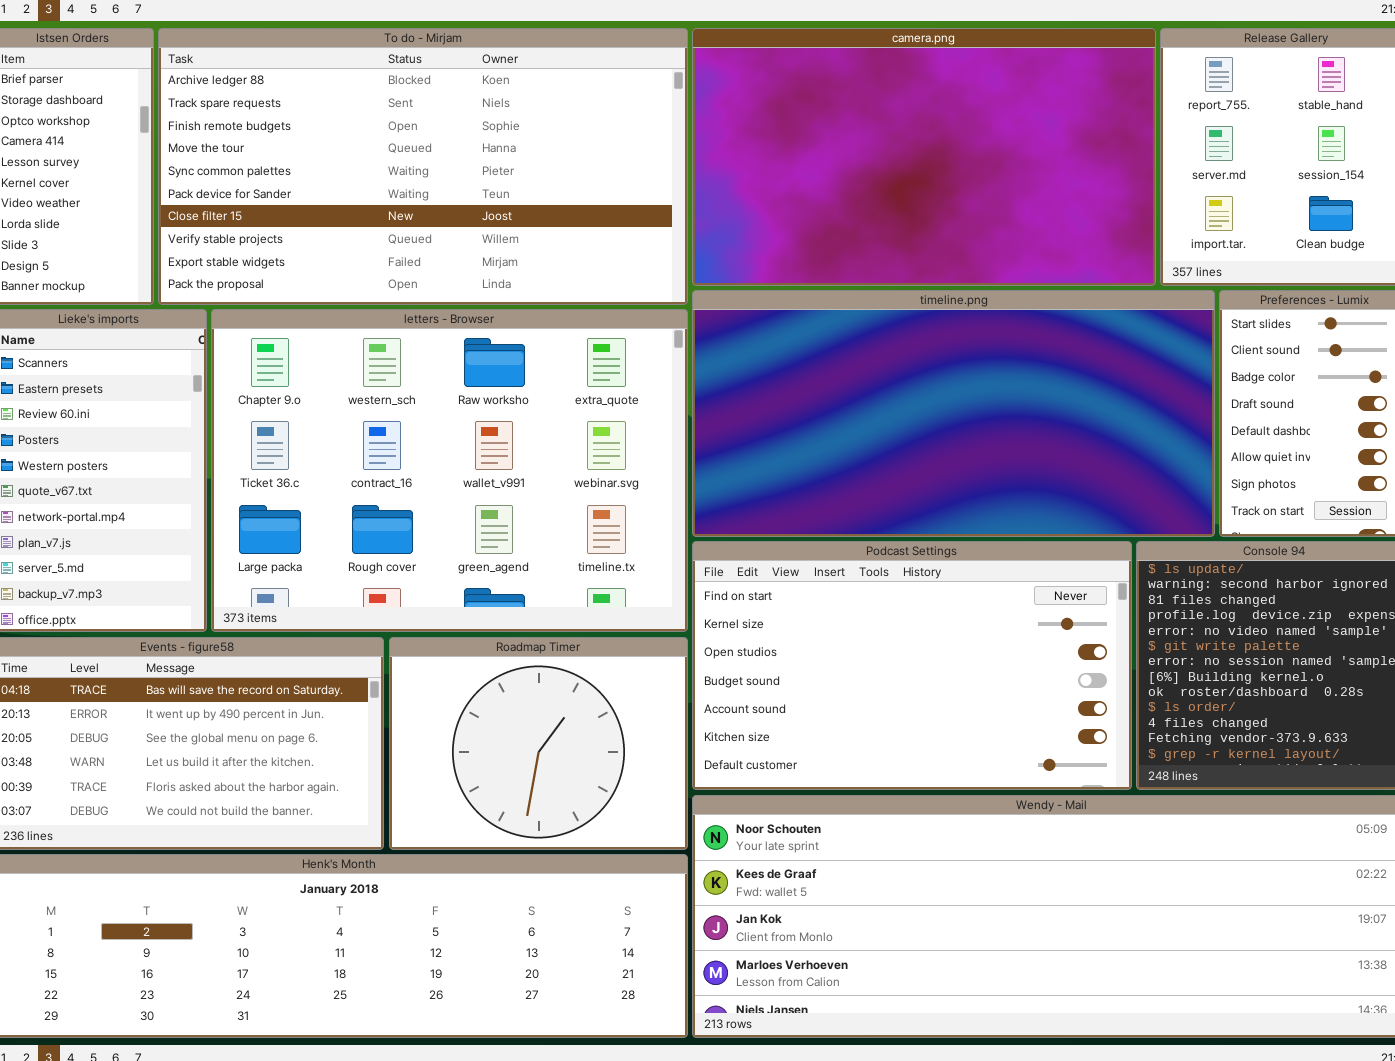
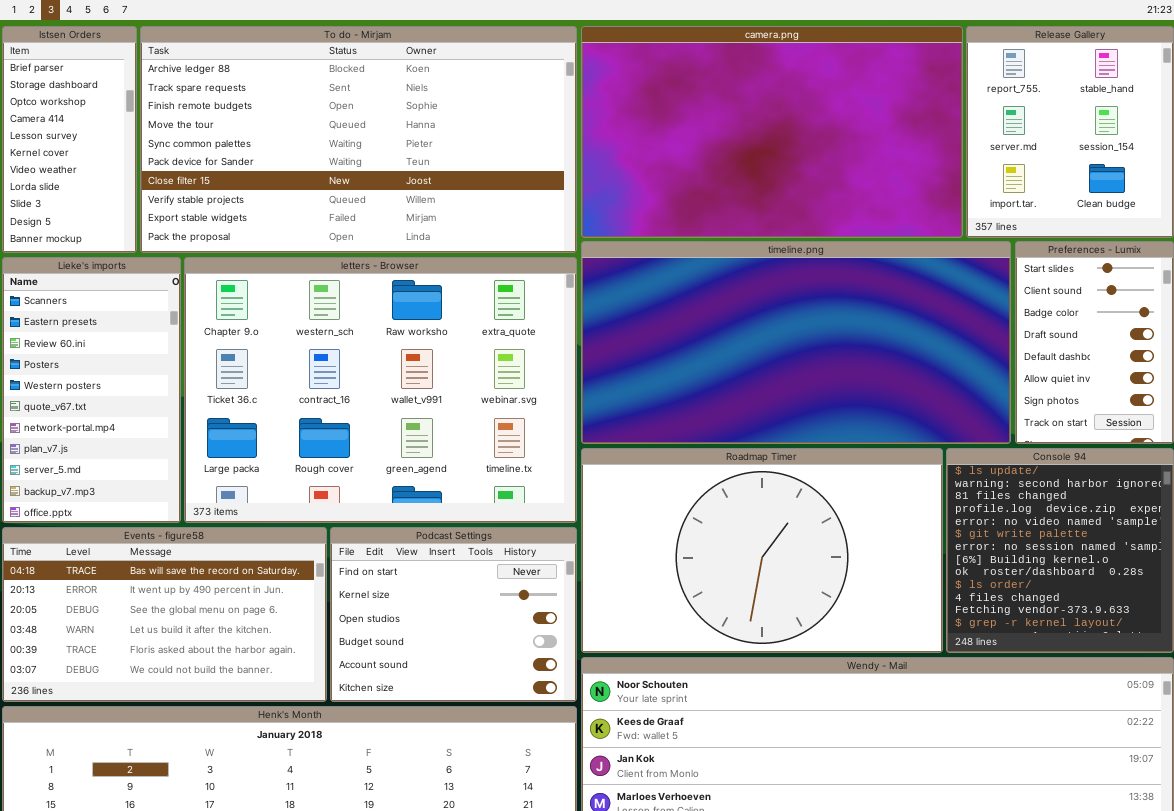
Podcast Settings: [692,541,1132,790] -> [330,527,577,702], moved, resized
Roadmap Timer: [389,637,688,850] -> [581,448,943,653], moved, resized

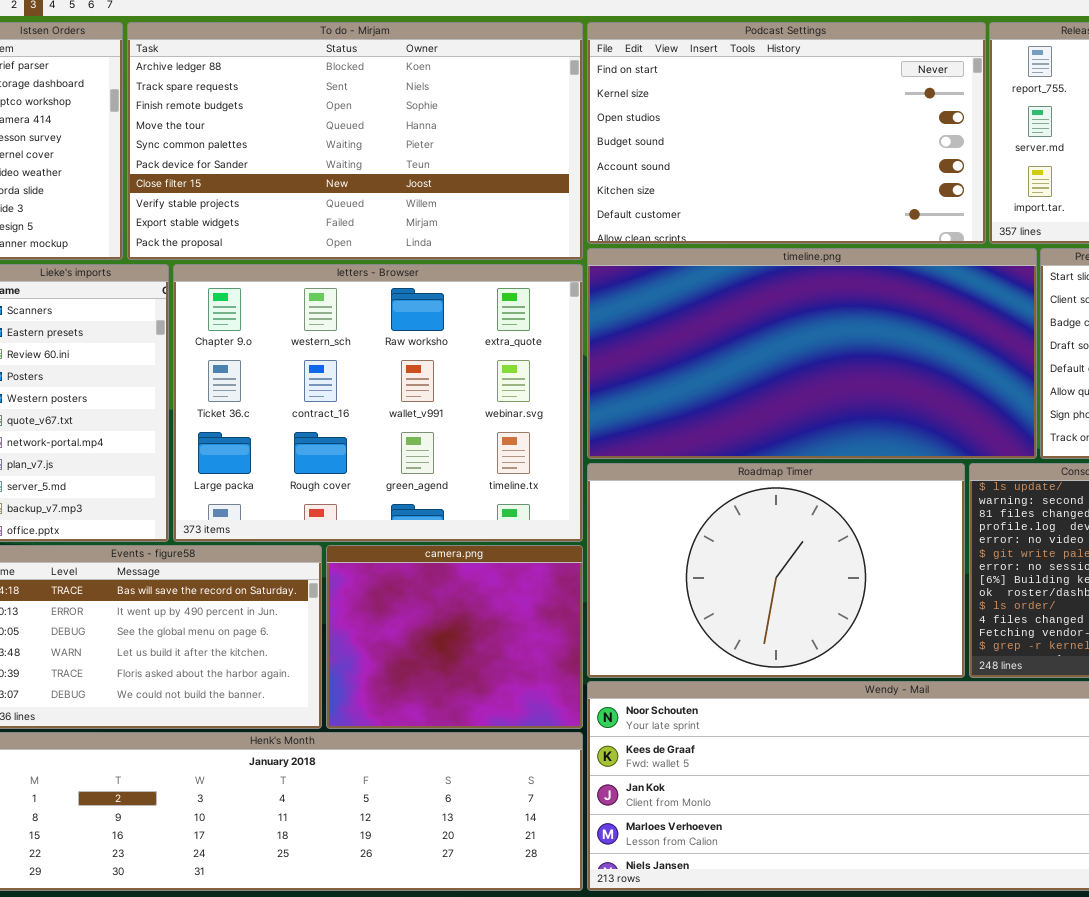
camera.png: [581,26,963,238] -> [326,545,583,729], moved, resized
Podcast Settings: [330,527,577,702] -> [587,22,986,244], moved, resized

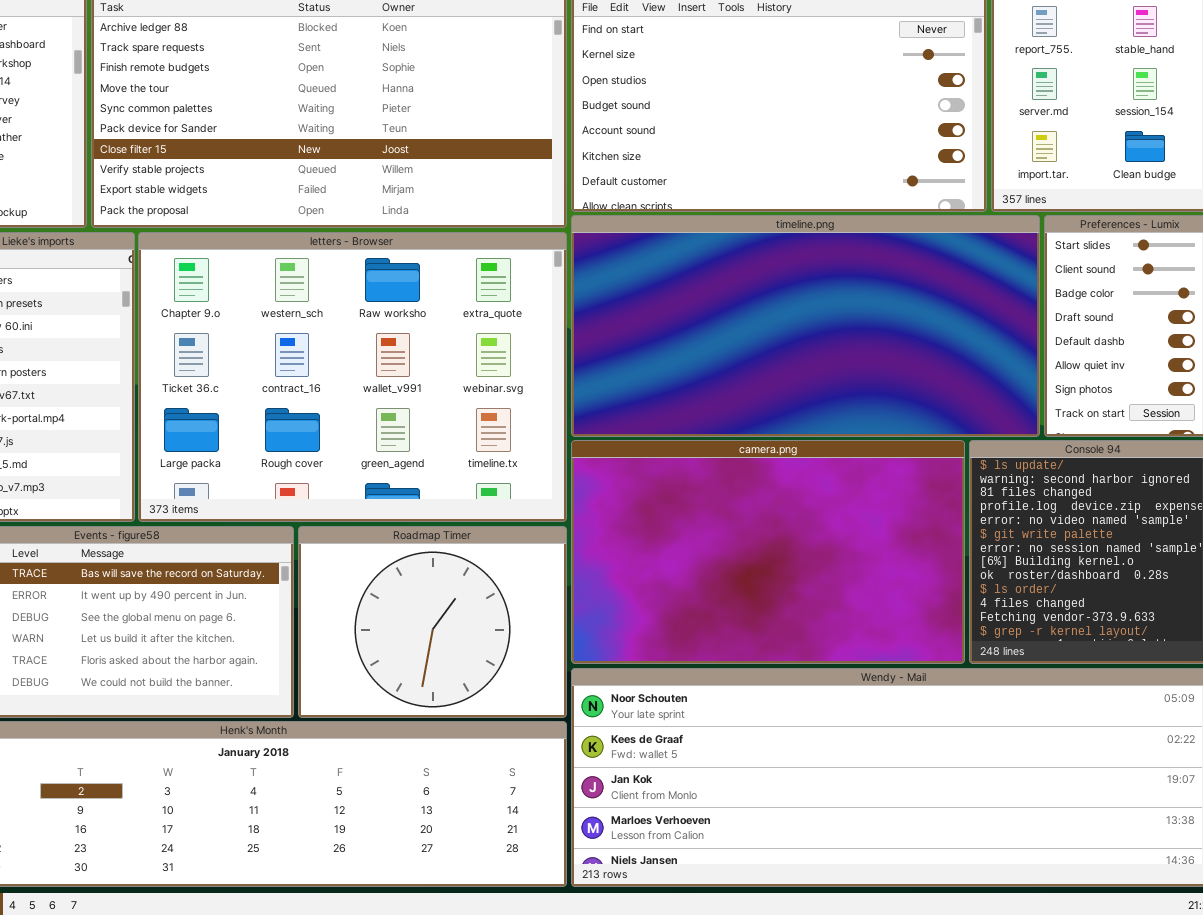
Roadmap Timer: [587,463,965,678] -> [298,526,567,718], moved, resized
camera.png: [326,545,583,729] -> [571,440,965,664], moved, resized

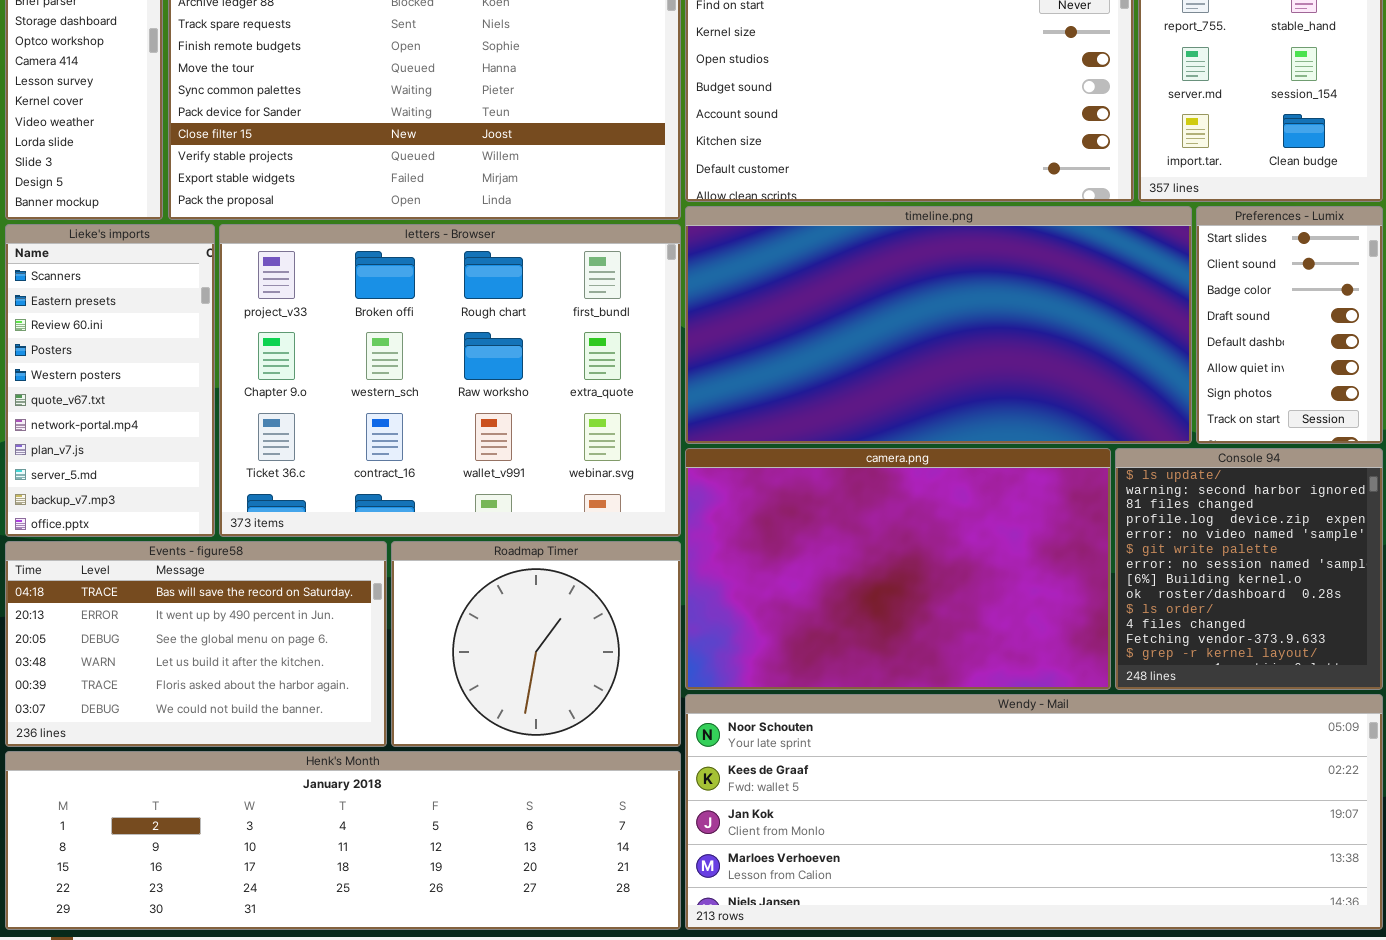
letters - Browser: [138,232,567,522] -> [219,224,681,537], scrolled up 1 row

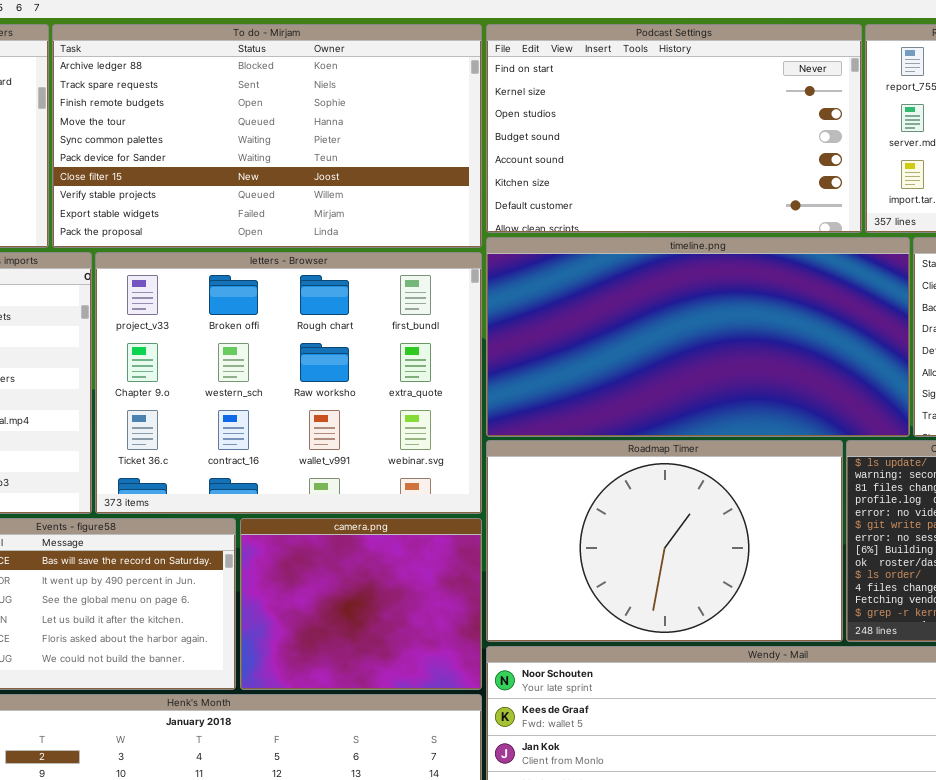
camera.png: [685,448,1111,690] -> [240,518,482,690], moved, resized
Roadmap Timer: [391,541,681,747] -> [486,440,843,642], moved, resized

